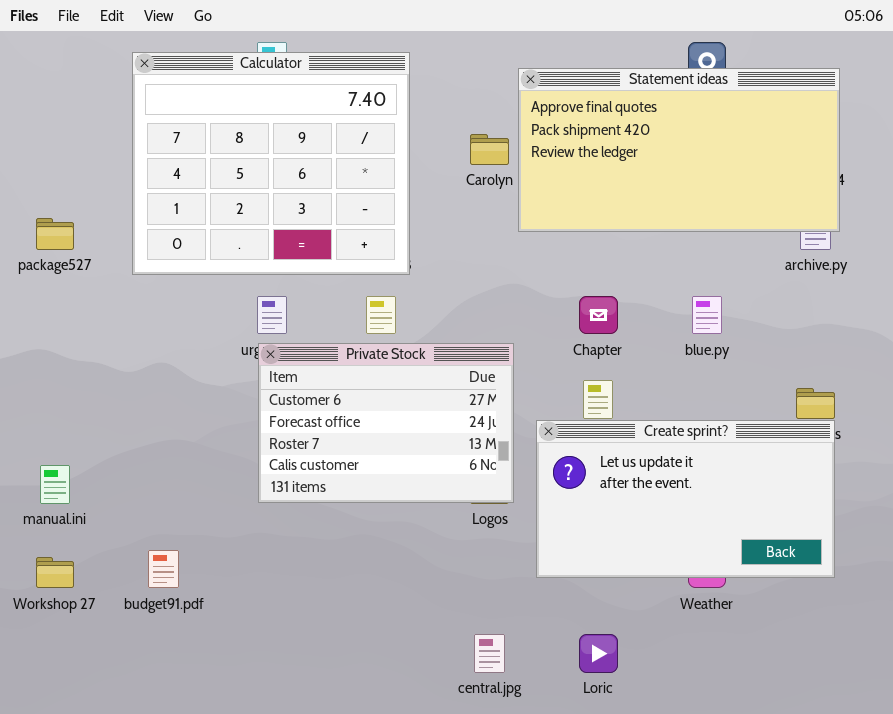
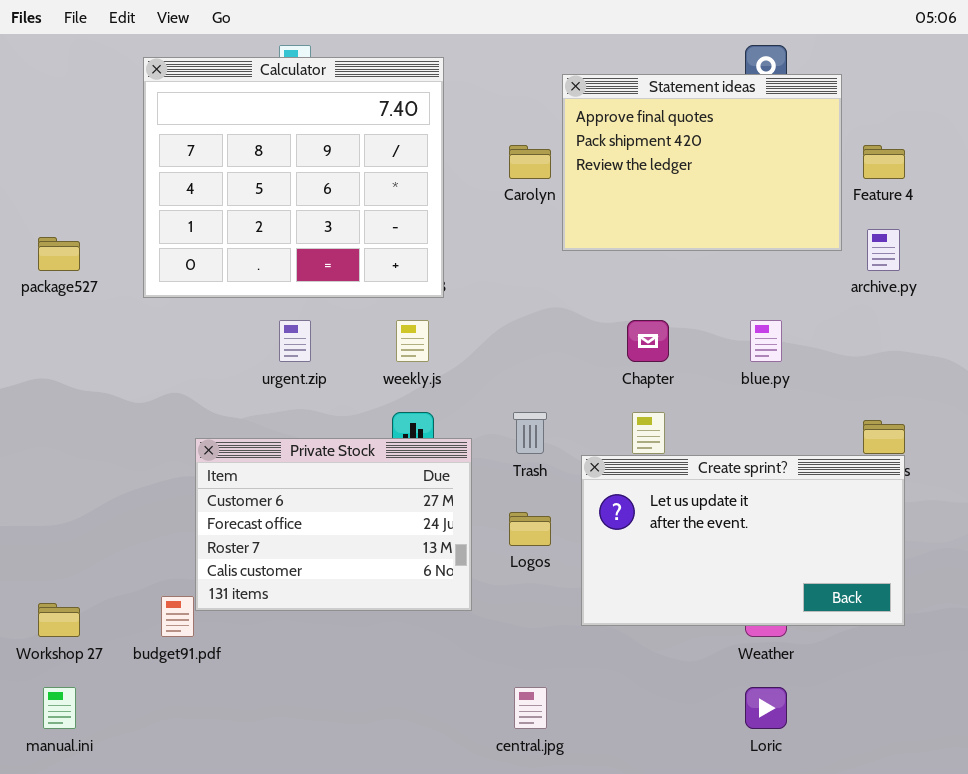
Statement ideas: [518,68,840,232] -> [562,74,842,251], resized
Private Stock: [258,343,514,503] -> [195,438,472,611], moved
manual.ini: [40,465,70,504] -> [43,687,76,729], moved
Loric: [579,634,618,673] -> [745,687,787,729], moved

